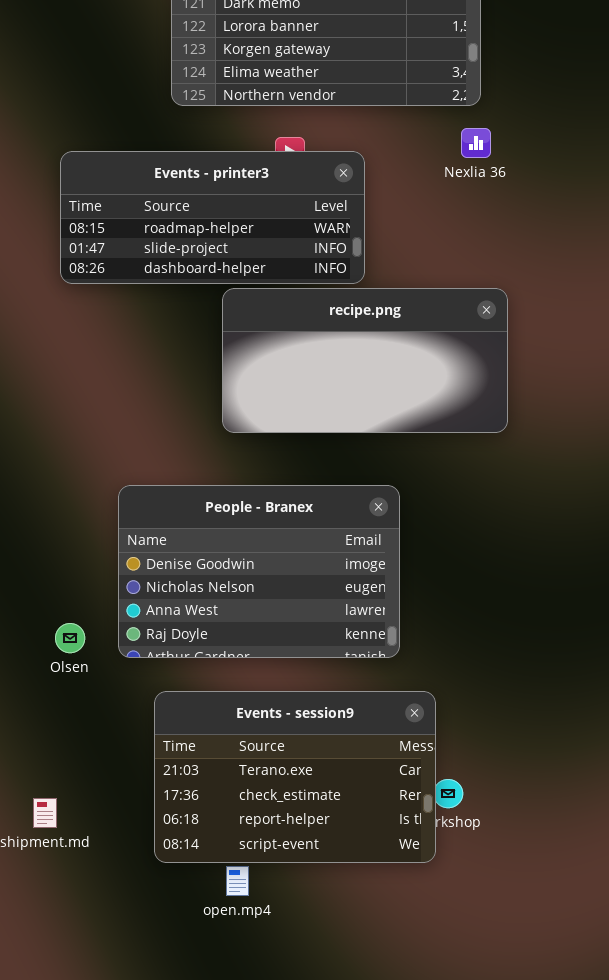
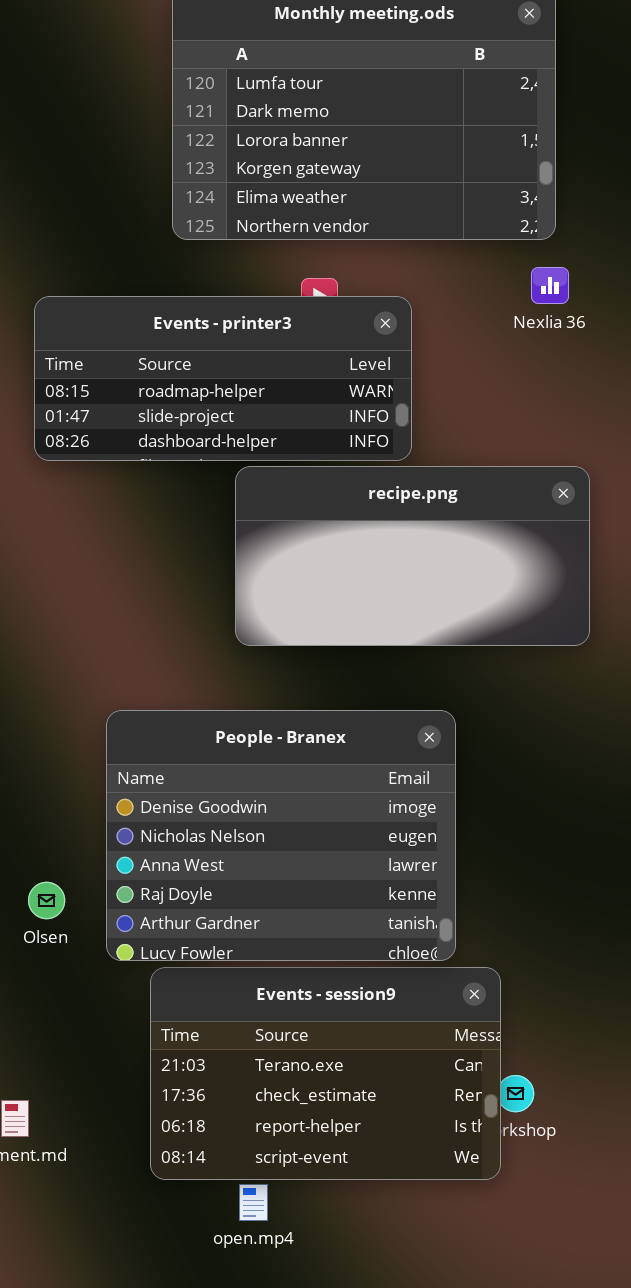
People - Branex: [118,485,400,658] -> [106,710,456,961], resized

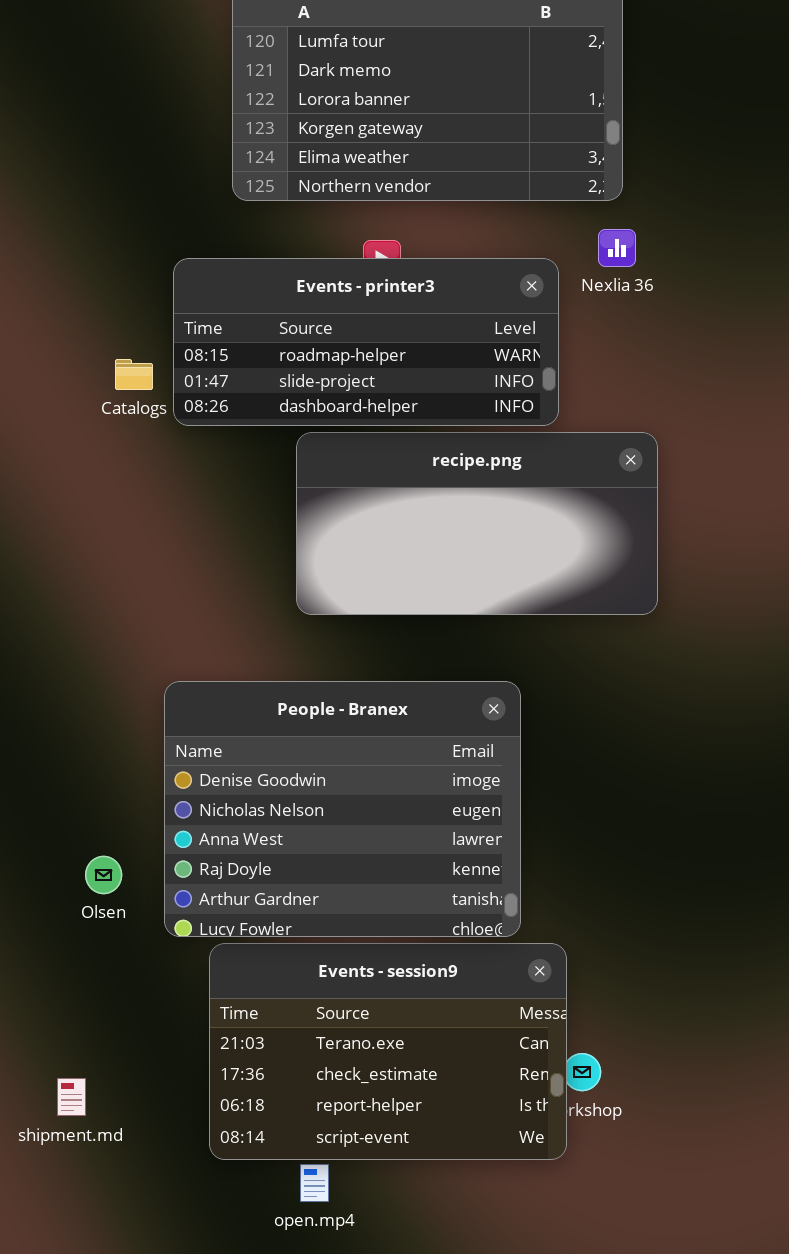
Events - printer3: [34,296,412,461] -> [173,258,559,426], moved

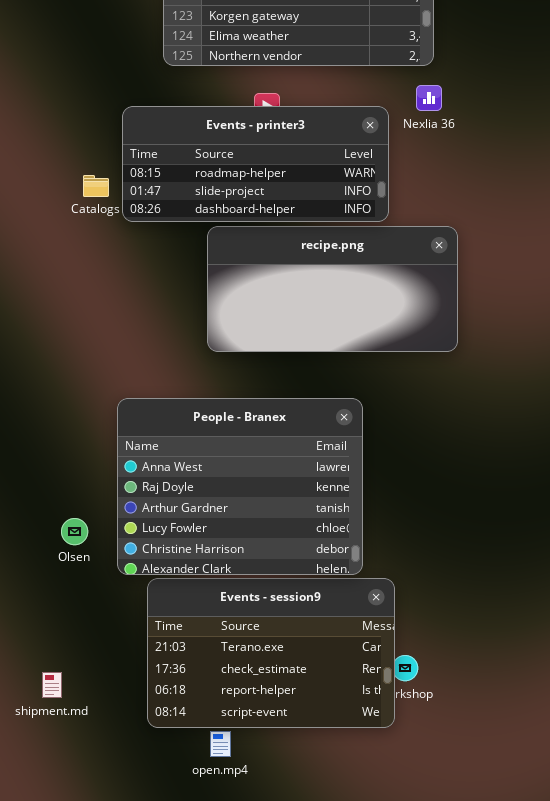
People - Branex: [164,681,521,937] -> [117,398,363,575], scrolled down 2 rows

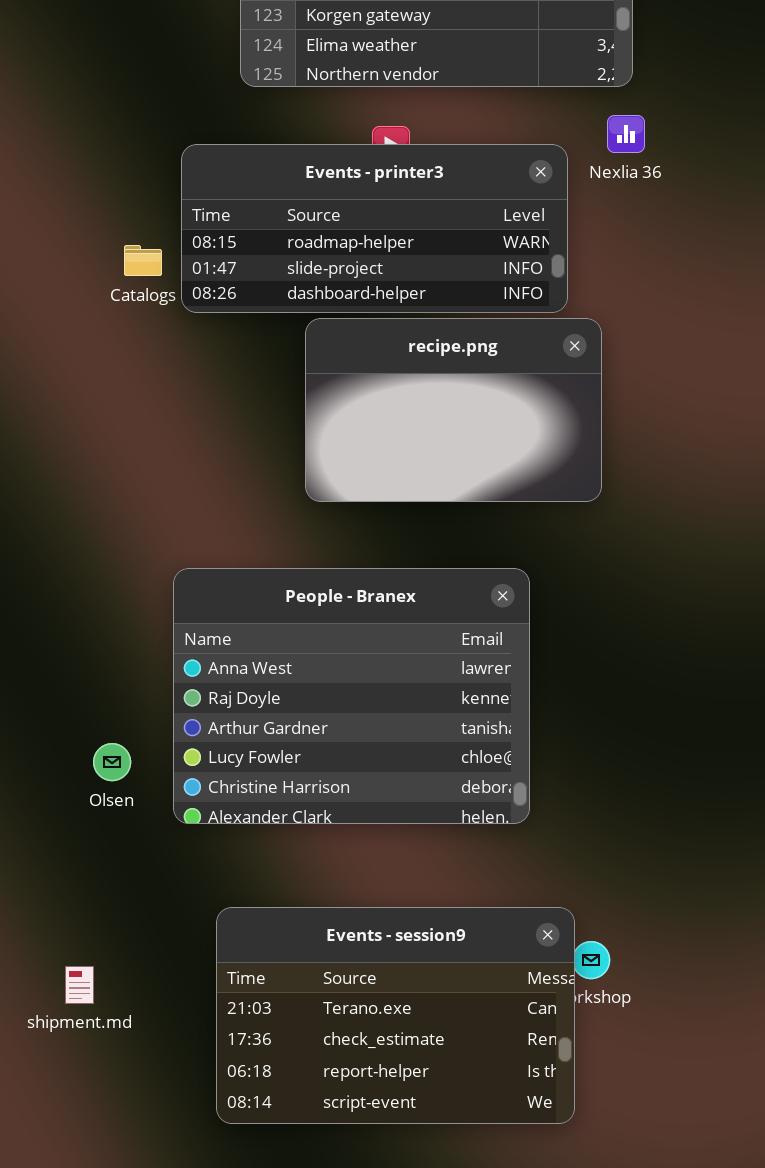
recipe.png: [207,226,458,352] -> [305,318,602,502], resized
Events - session9: [147,578,395,728] -> [216,907,575,1124], moved

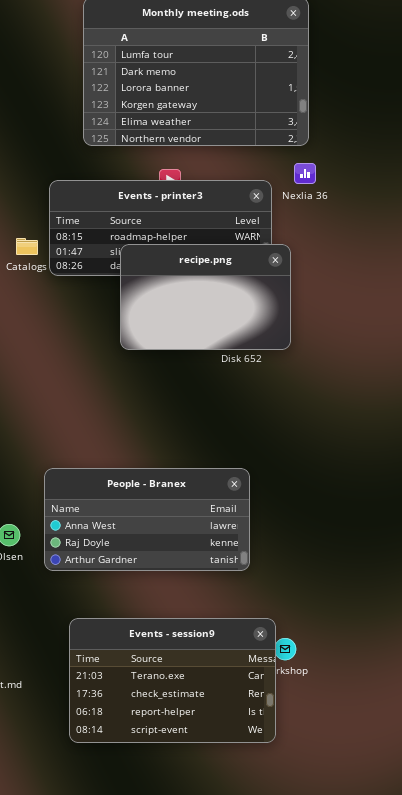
recipe.png: [305,318,602,502] -> [120,244,291,350], moved
People - Branex: [173,568,530,824] -> [44,468,250,571], resized

